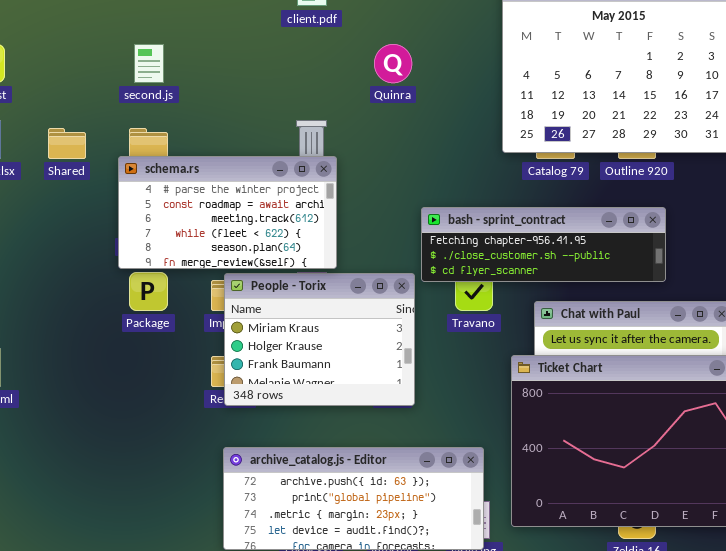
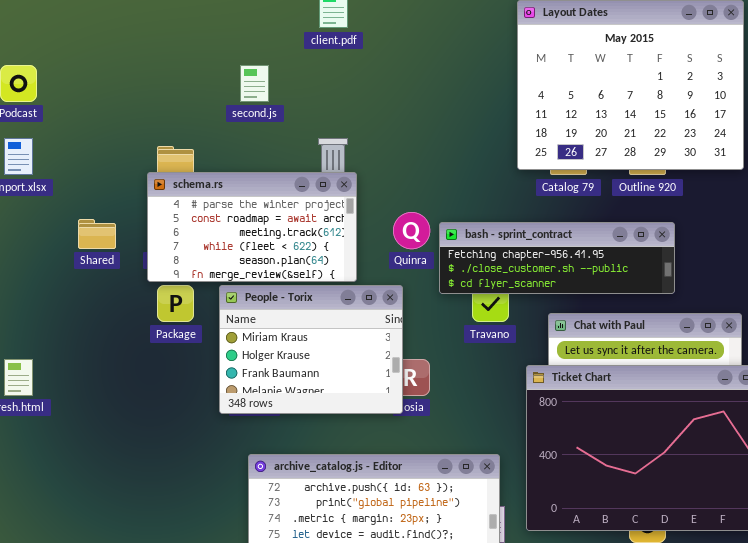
second.js: [134,44,164,83] -> [240,65,269,102], moved
Quinra: [374,44,412,83] -> [393,212,430,249], moved
Shared: [48,128,86,159] -> [78,219,116,249], moved
People - Torix: [224,273,415,406] -> [219,285,403,414], moved

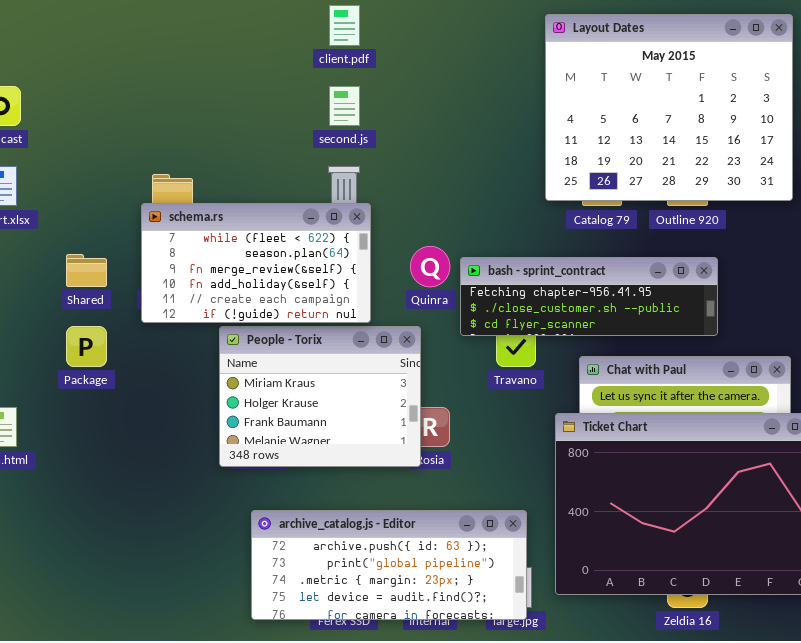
second.js: [240,65,269,102] -> [329,86,360,126], moved
schema.rs: [147,172,357,282] -> [141,203,371,323], scrolled down 3 rows
Package: [157,285,194,322] -> [66,326,107,367], moved

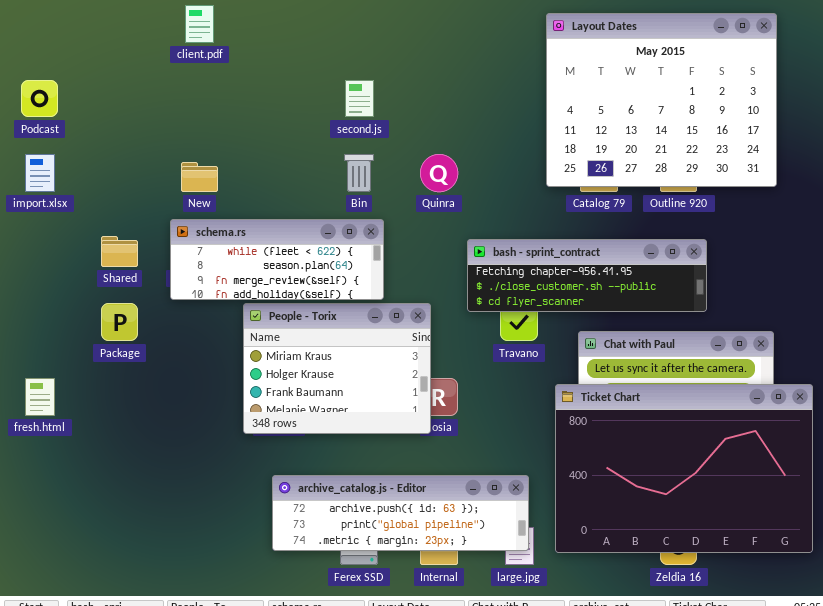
client.pdf: [329,5,360,46] -> [185,5,214,43], moved
schema.rs: [141,203,371,323] -> [170,219,384,300], resized
Quinra: [410,246,450,287] -> [420,154,458,192], moved
archive_catalog.js - Editor: [251,510,527,620] -> [272,475,529,551], resized

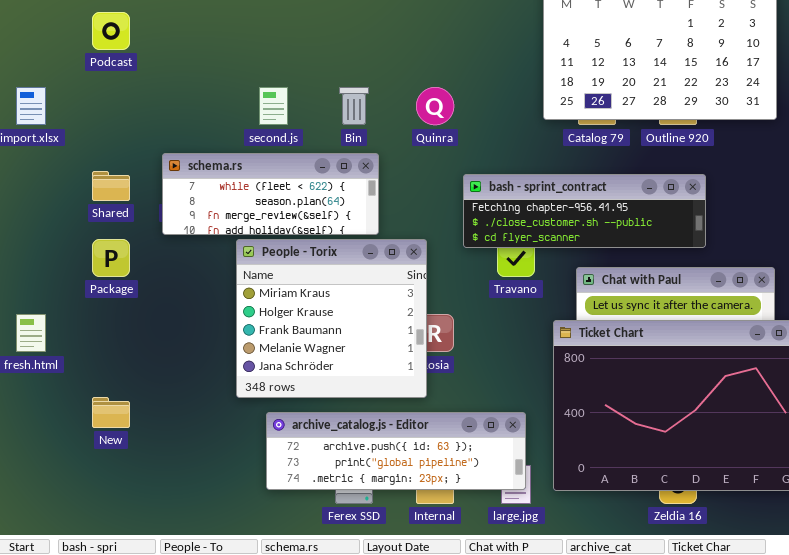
Podcast: [21,80,58,117] -> [92,12,130,50], moved
second.js: [345,80,374,117] -> [259,87,288,125], moved
New: [181,162,218,192] -> [92,397,130,428], moved
People - Torix: [243,303,431,434] -> [236,239,427,398], resized

